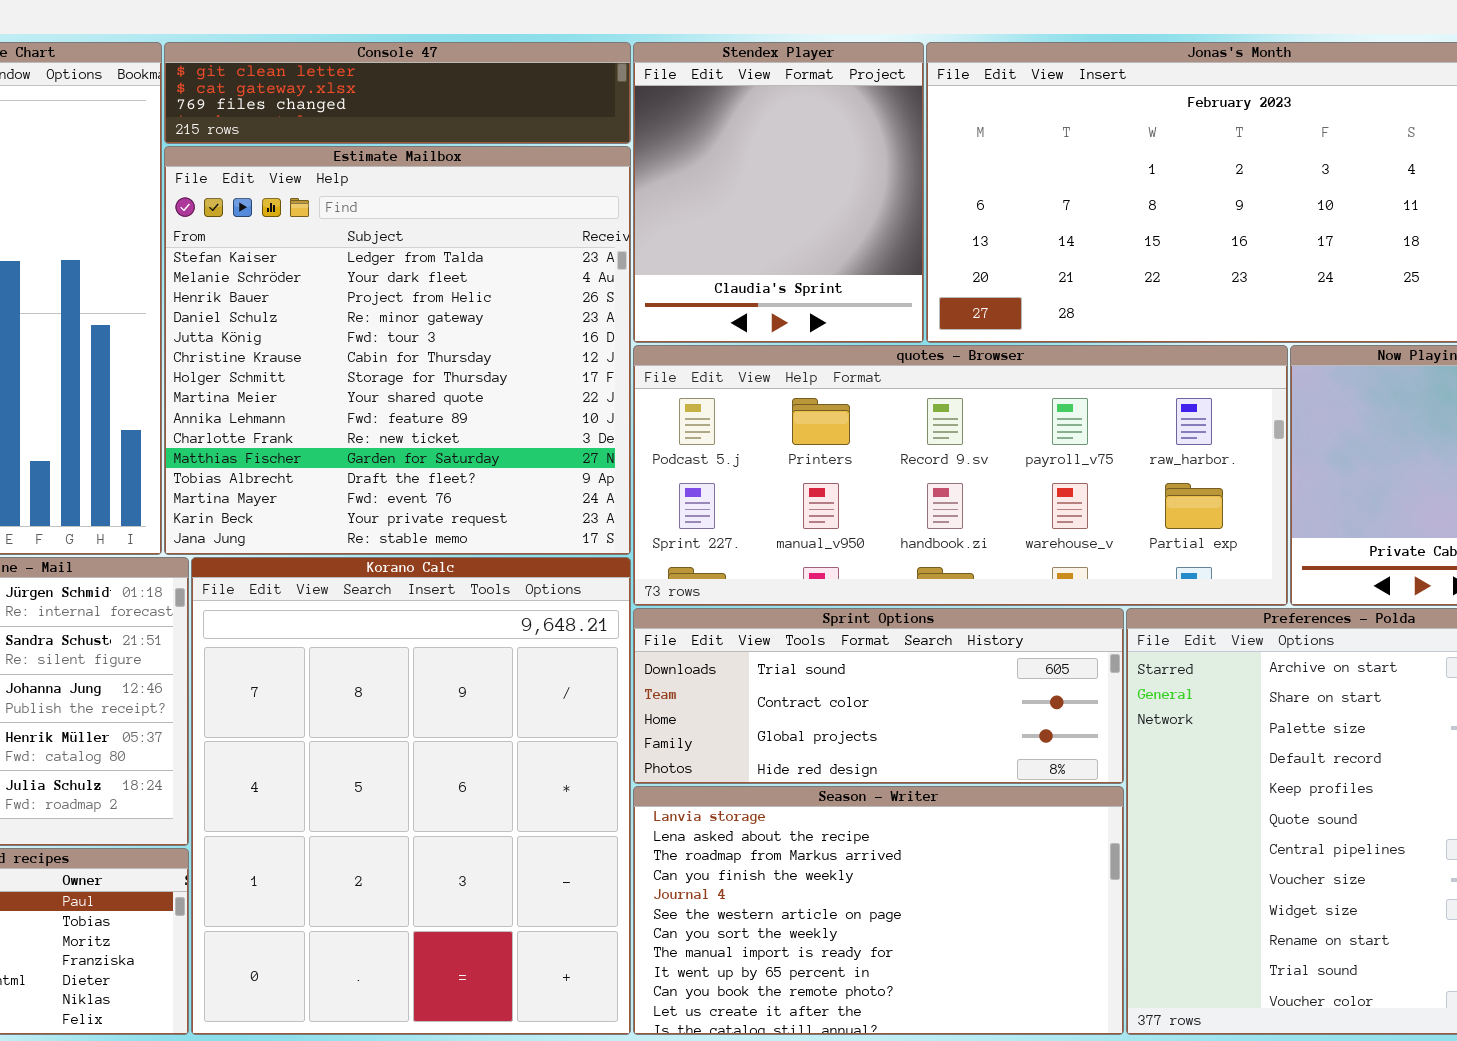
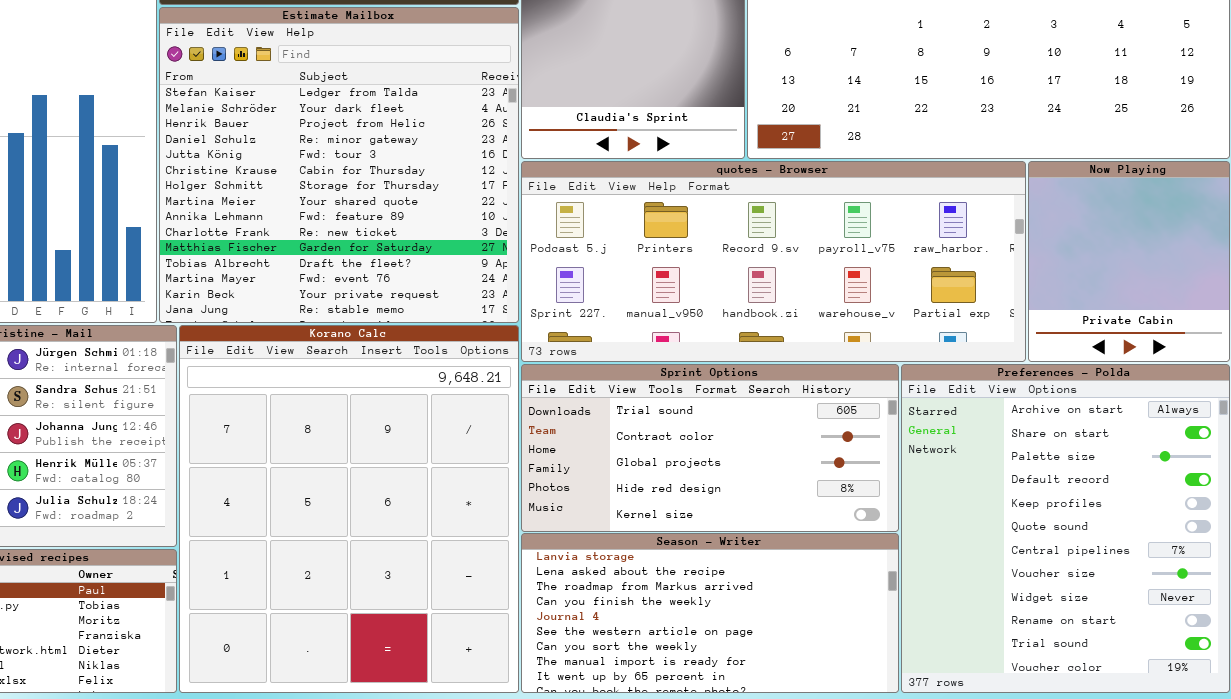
Sprint Options: [633,608,1124,784] -> [521,364,899,532], resized
Season - Writer: [633,786,1124,1035] -> [521,533,899,693], resized

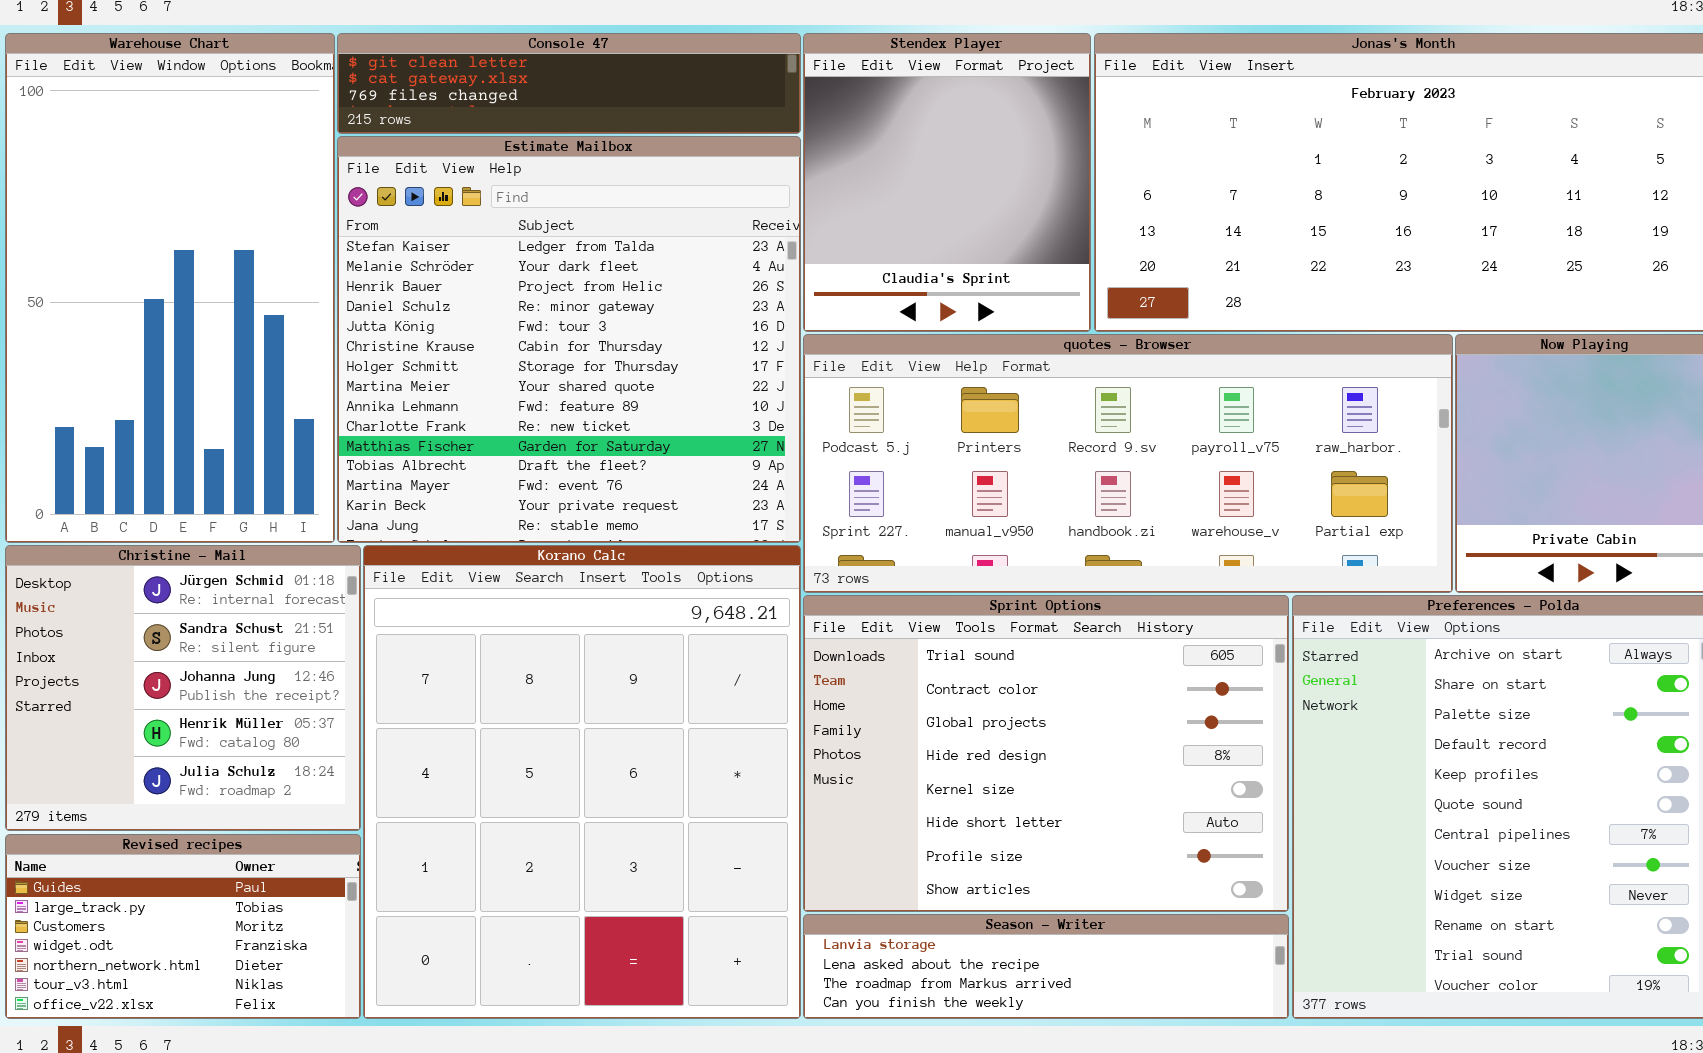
Sprint Options: [521,364,899,532] -> [803,595,1289,912], resized
Season - Writer: [521,533,899,693] -> [803,914,1289,1019], resized

